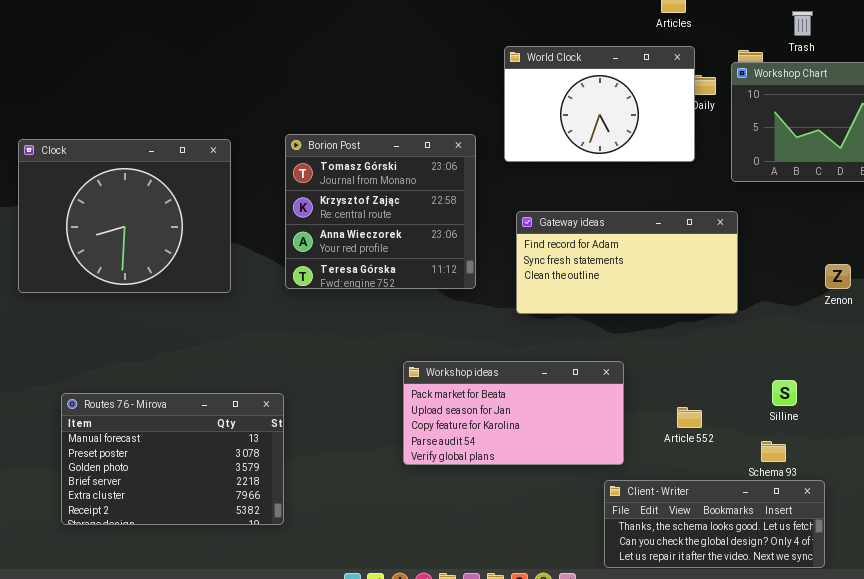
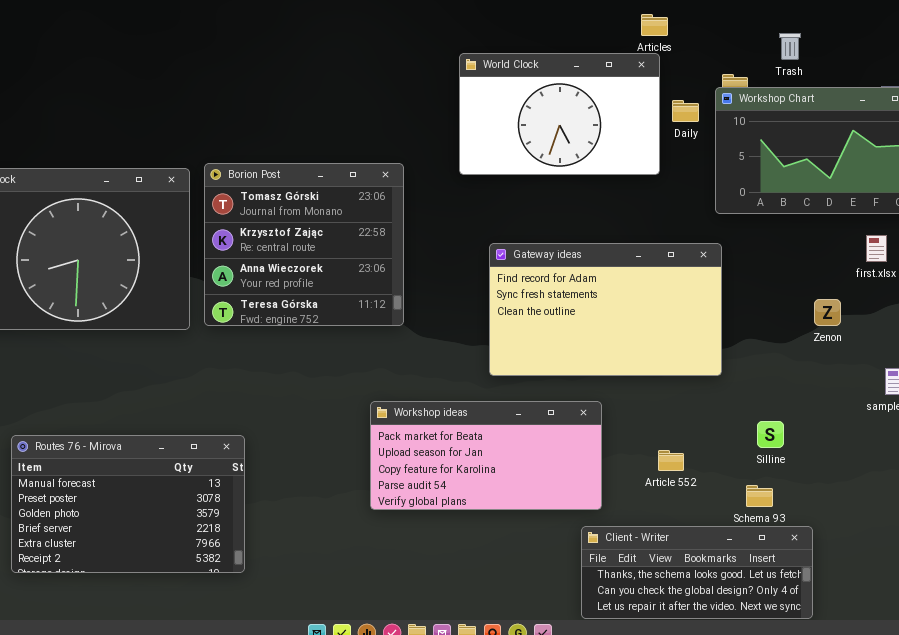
World Clock: [504,46,695,162] -> [459,53,660,175], moved
Borion Post: [285,134,476,289] -> [204,163,404,326], moved
Gateway ideas: [516,211,738,314] -> [489,243,722,376], resized

